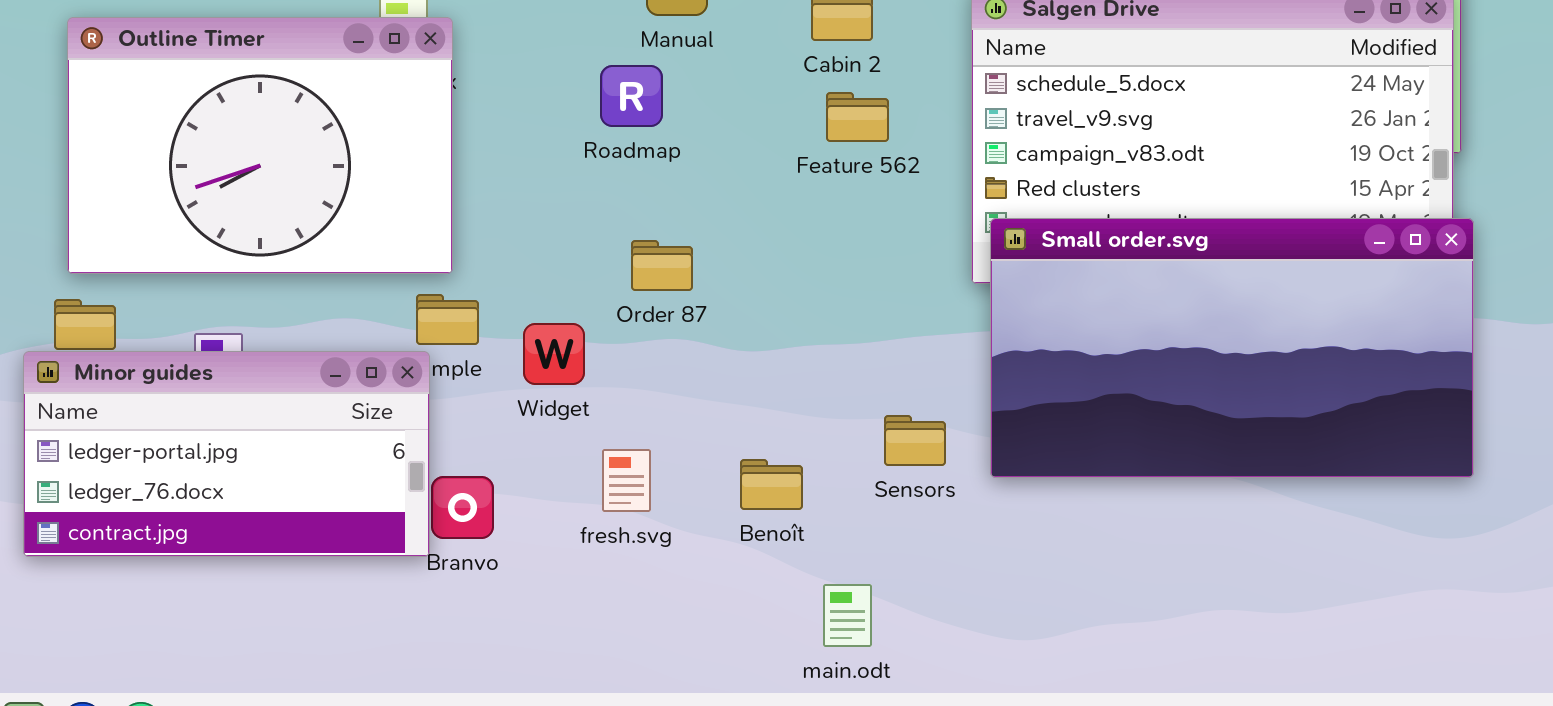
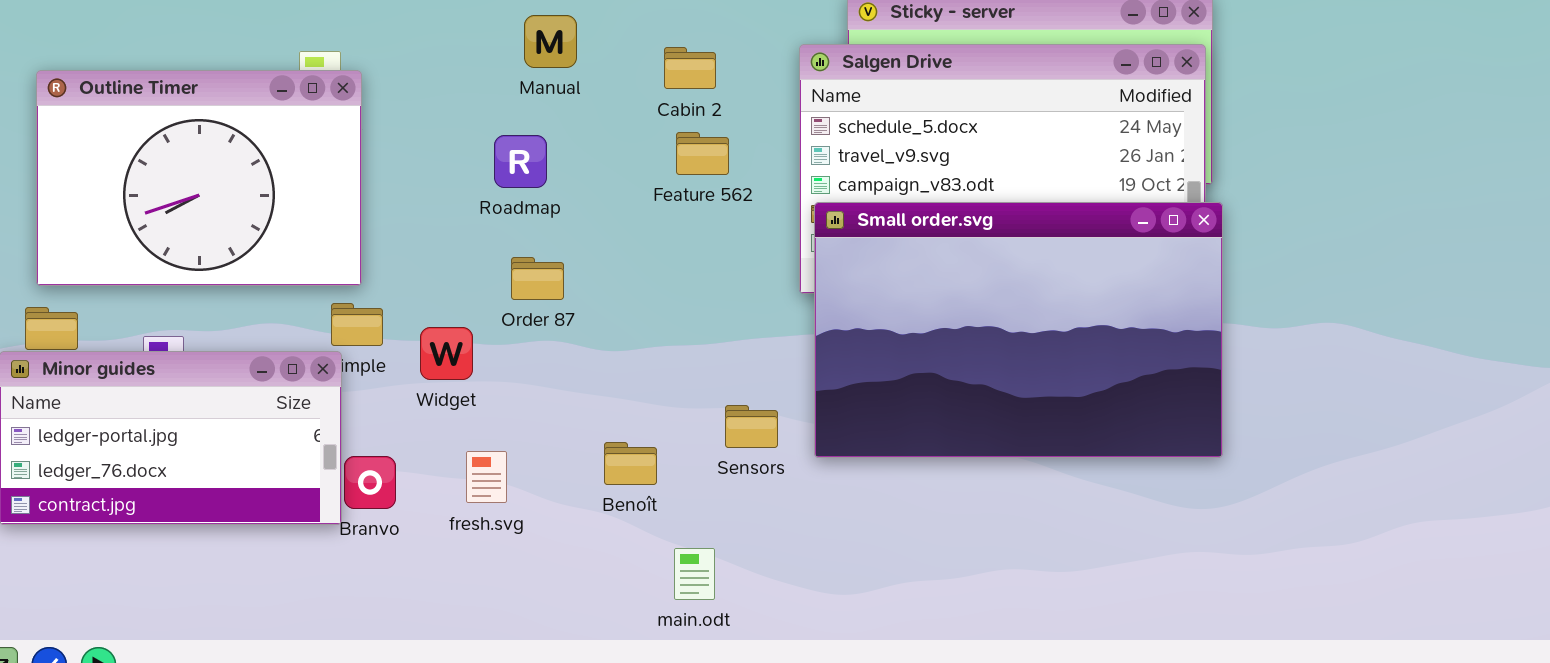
Roadmap: [600,65,663,127] -> [494,135,547,188], moved
Small order.svg: [990,218,1474,478] -> [814,202,1223,458], resized
fresh.svg: [602,449,651,512] -> [466,451,507,503], moved

